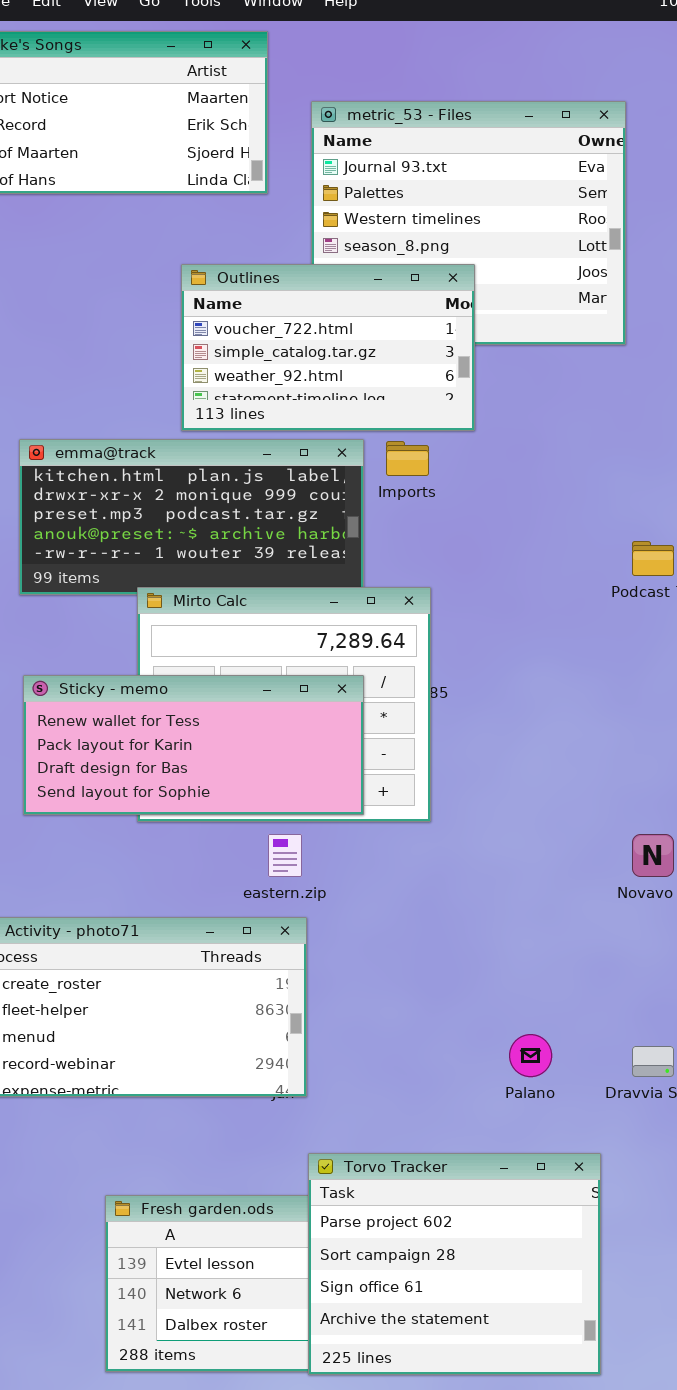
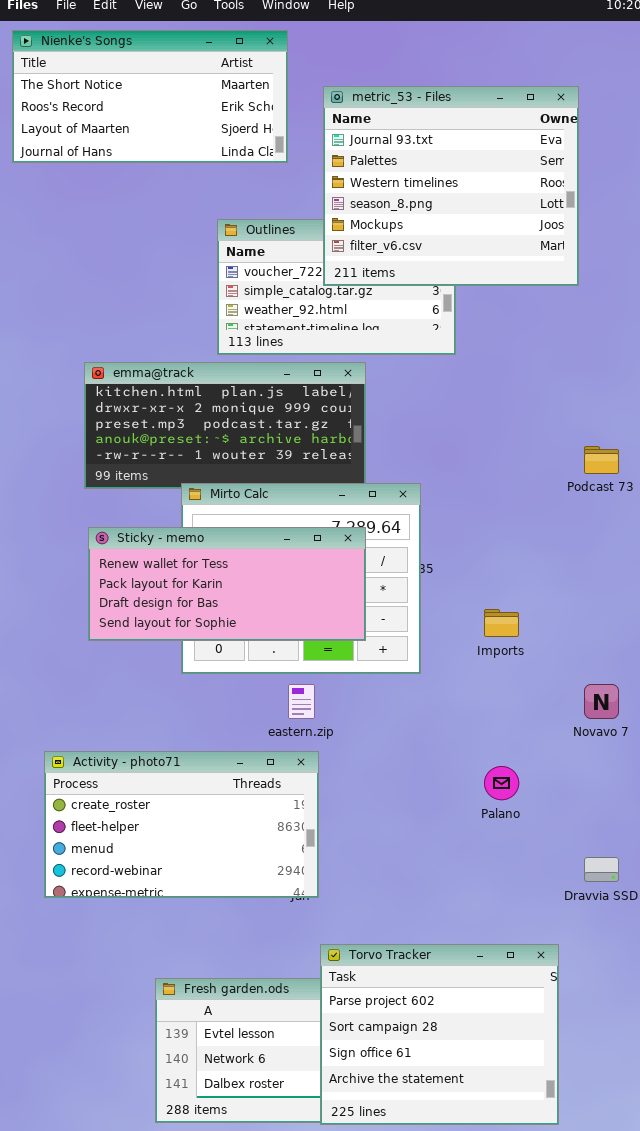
metric_53 - Files: [311,101,626,345] -> [323,86,579,286], raised
Imports: [386,441,429,476] -> [484,609,519,637], moved
Sticky - memo: [23,675,364,815] -> [88,527,366,641], moved
Palano: [509,1034,552,1077] -> [484,766,519,800], moved

